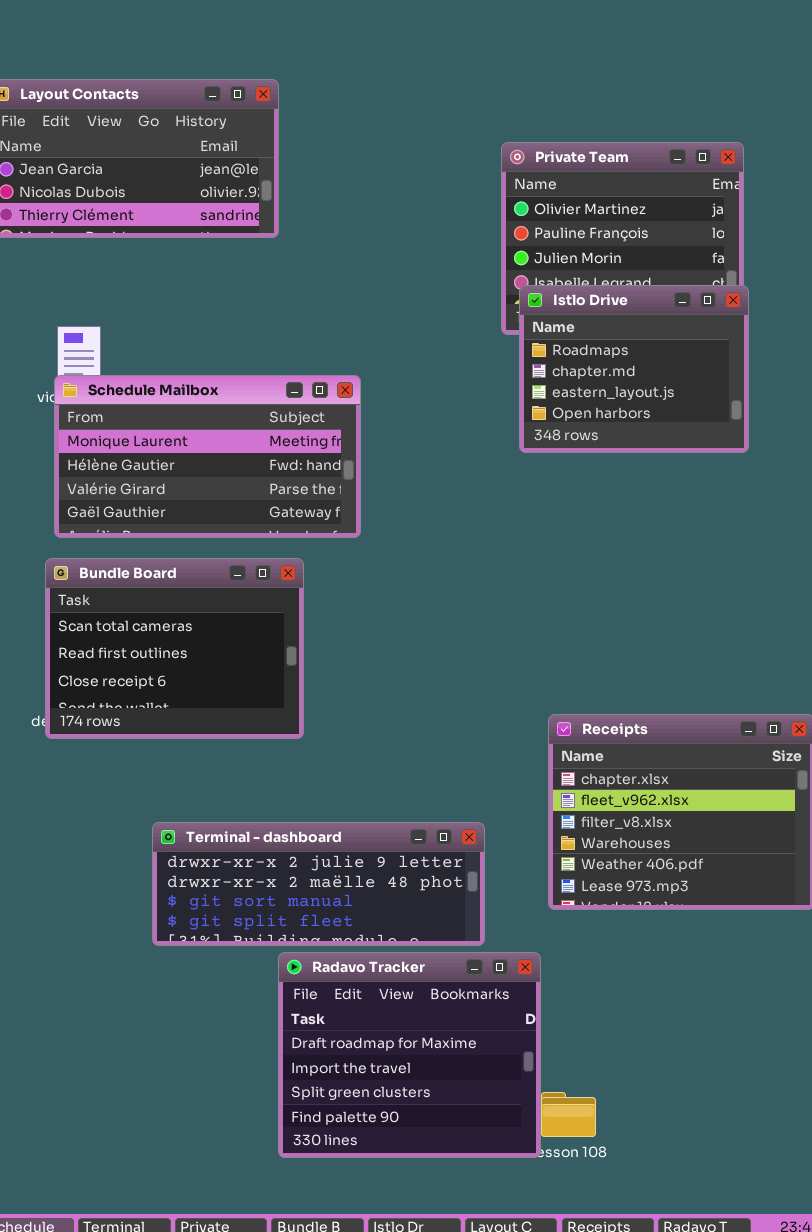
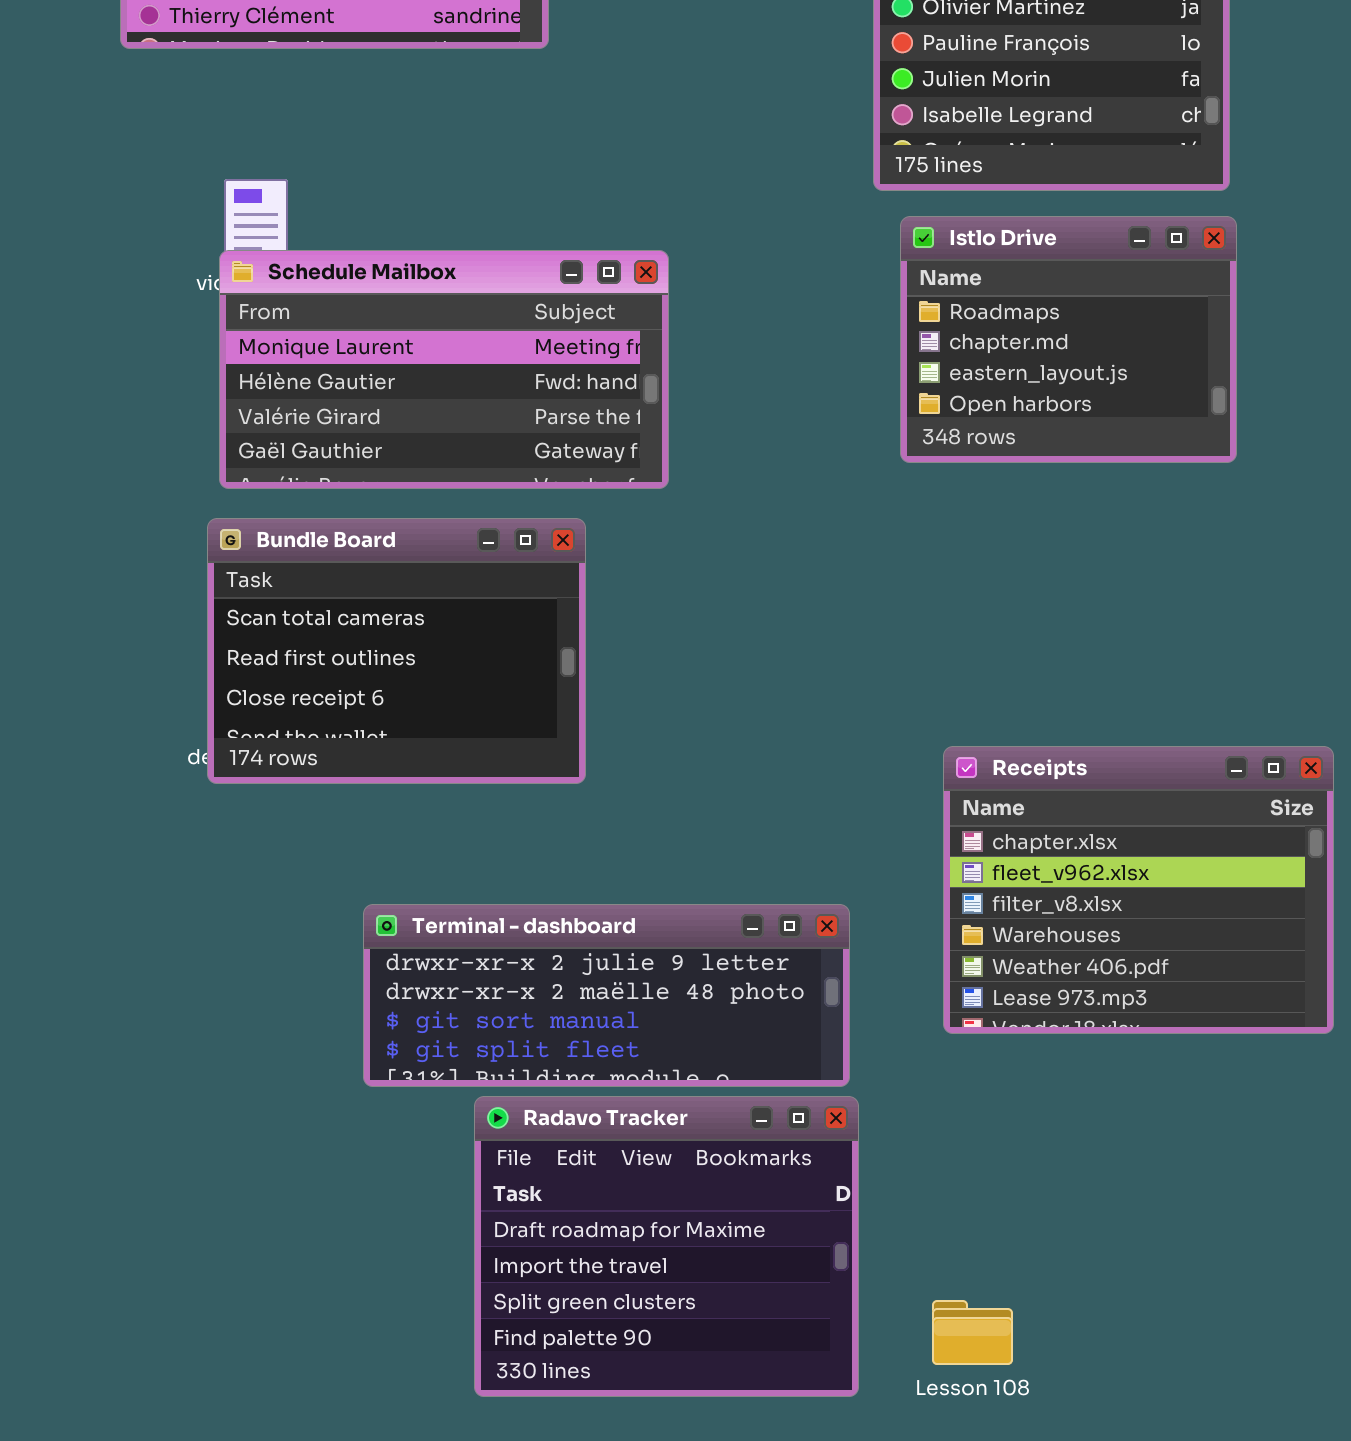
Istlo Drive: [519,285,749,453] -> [900,216,1237,463], moved
Radavo Tracker: [278,952,541,1158] -> [474,1096,859,1397], moved

